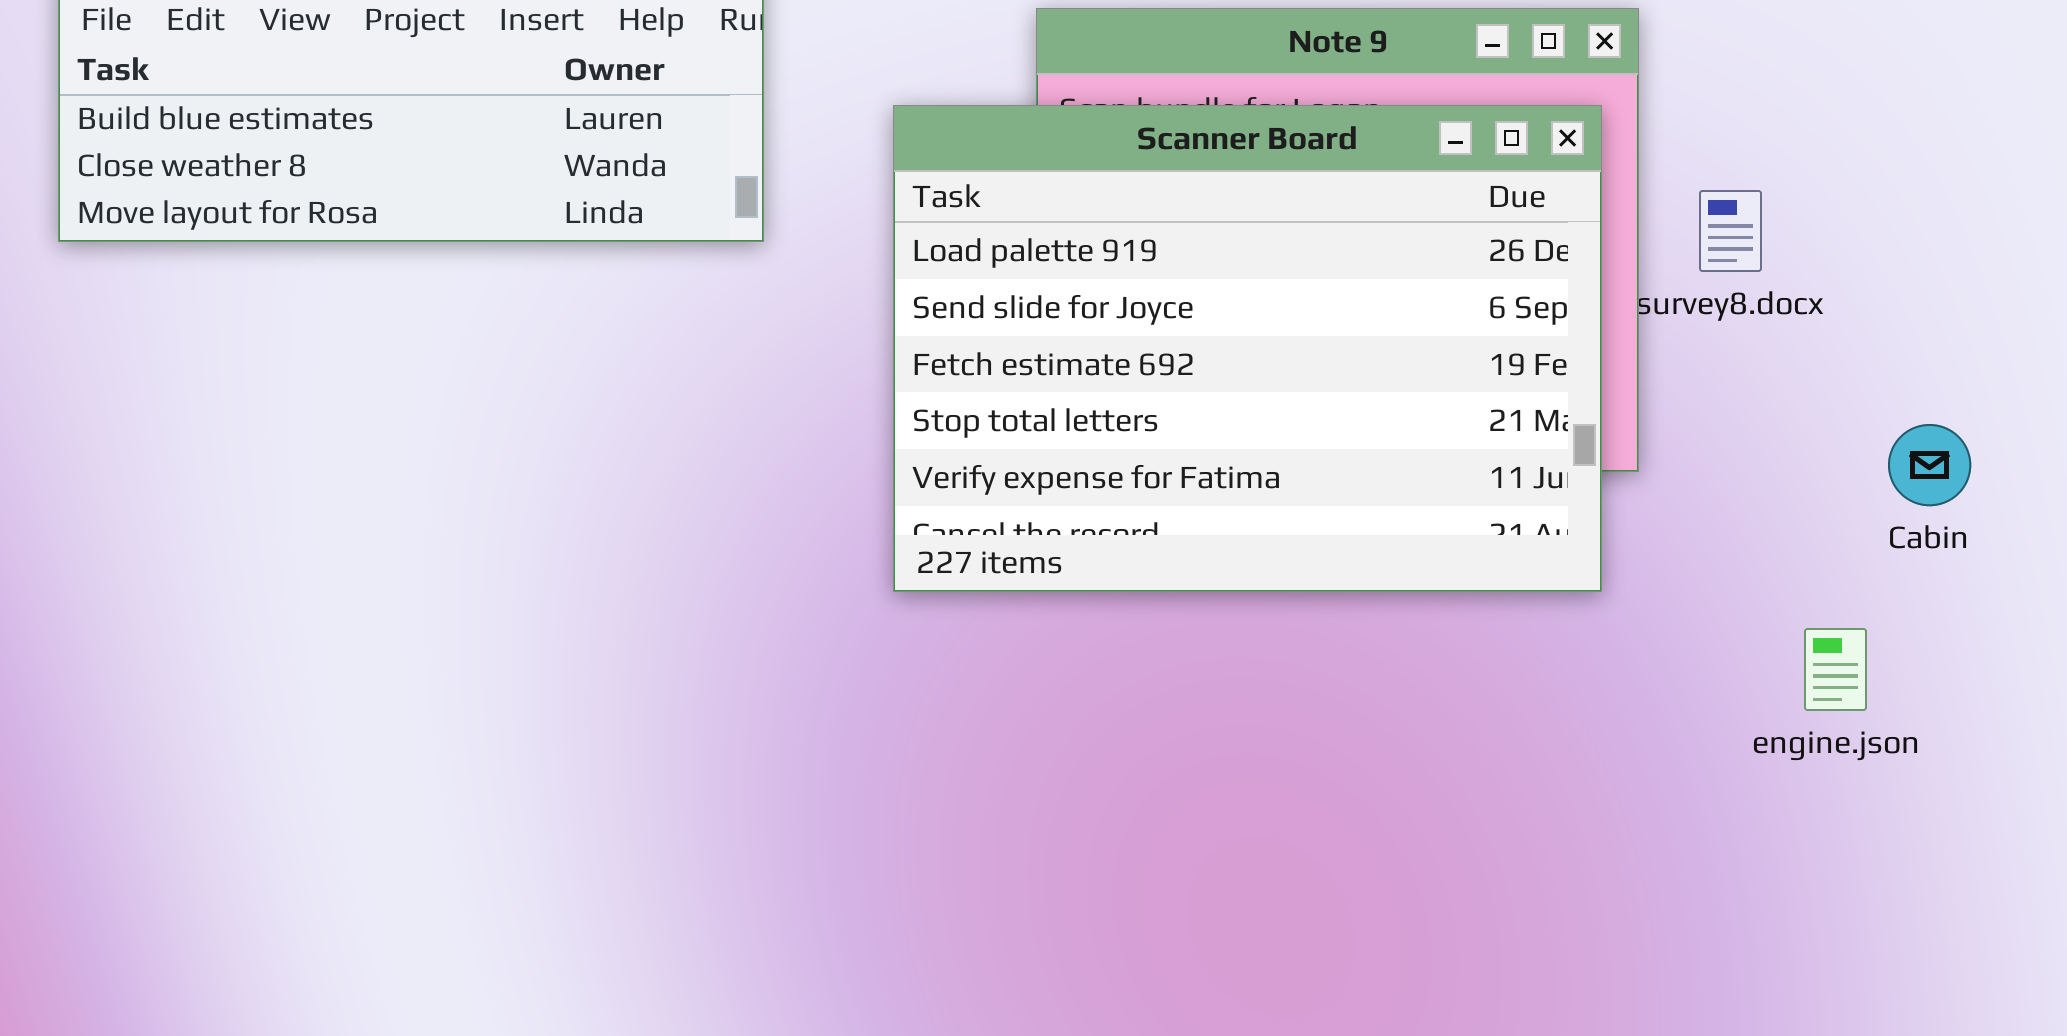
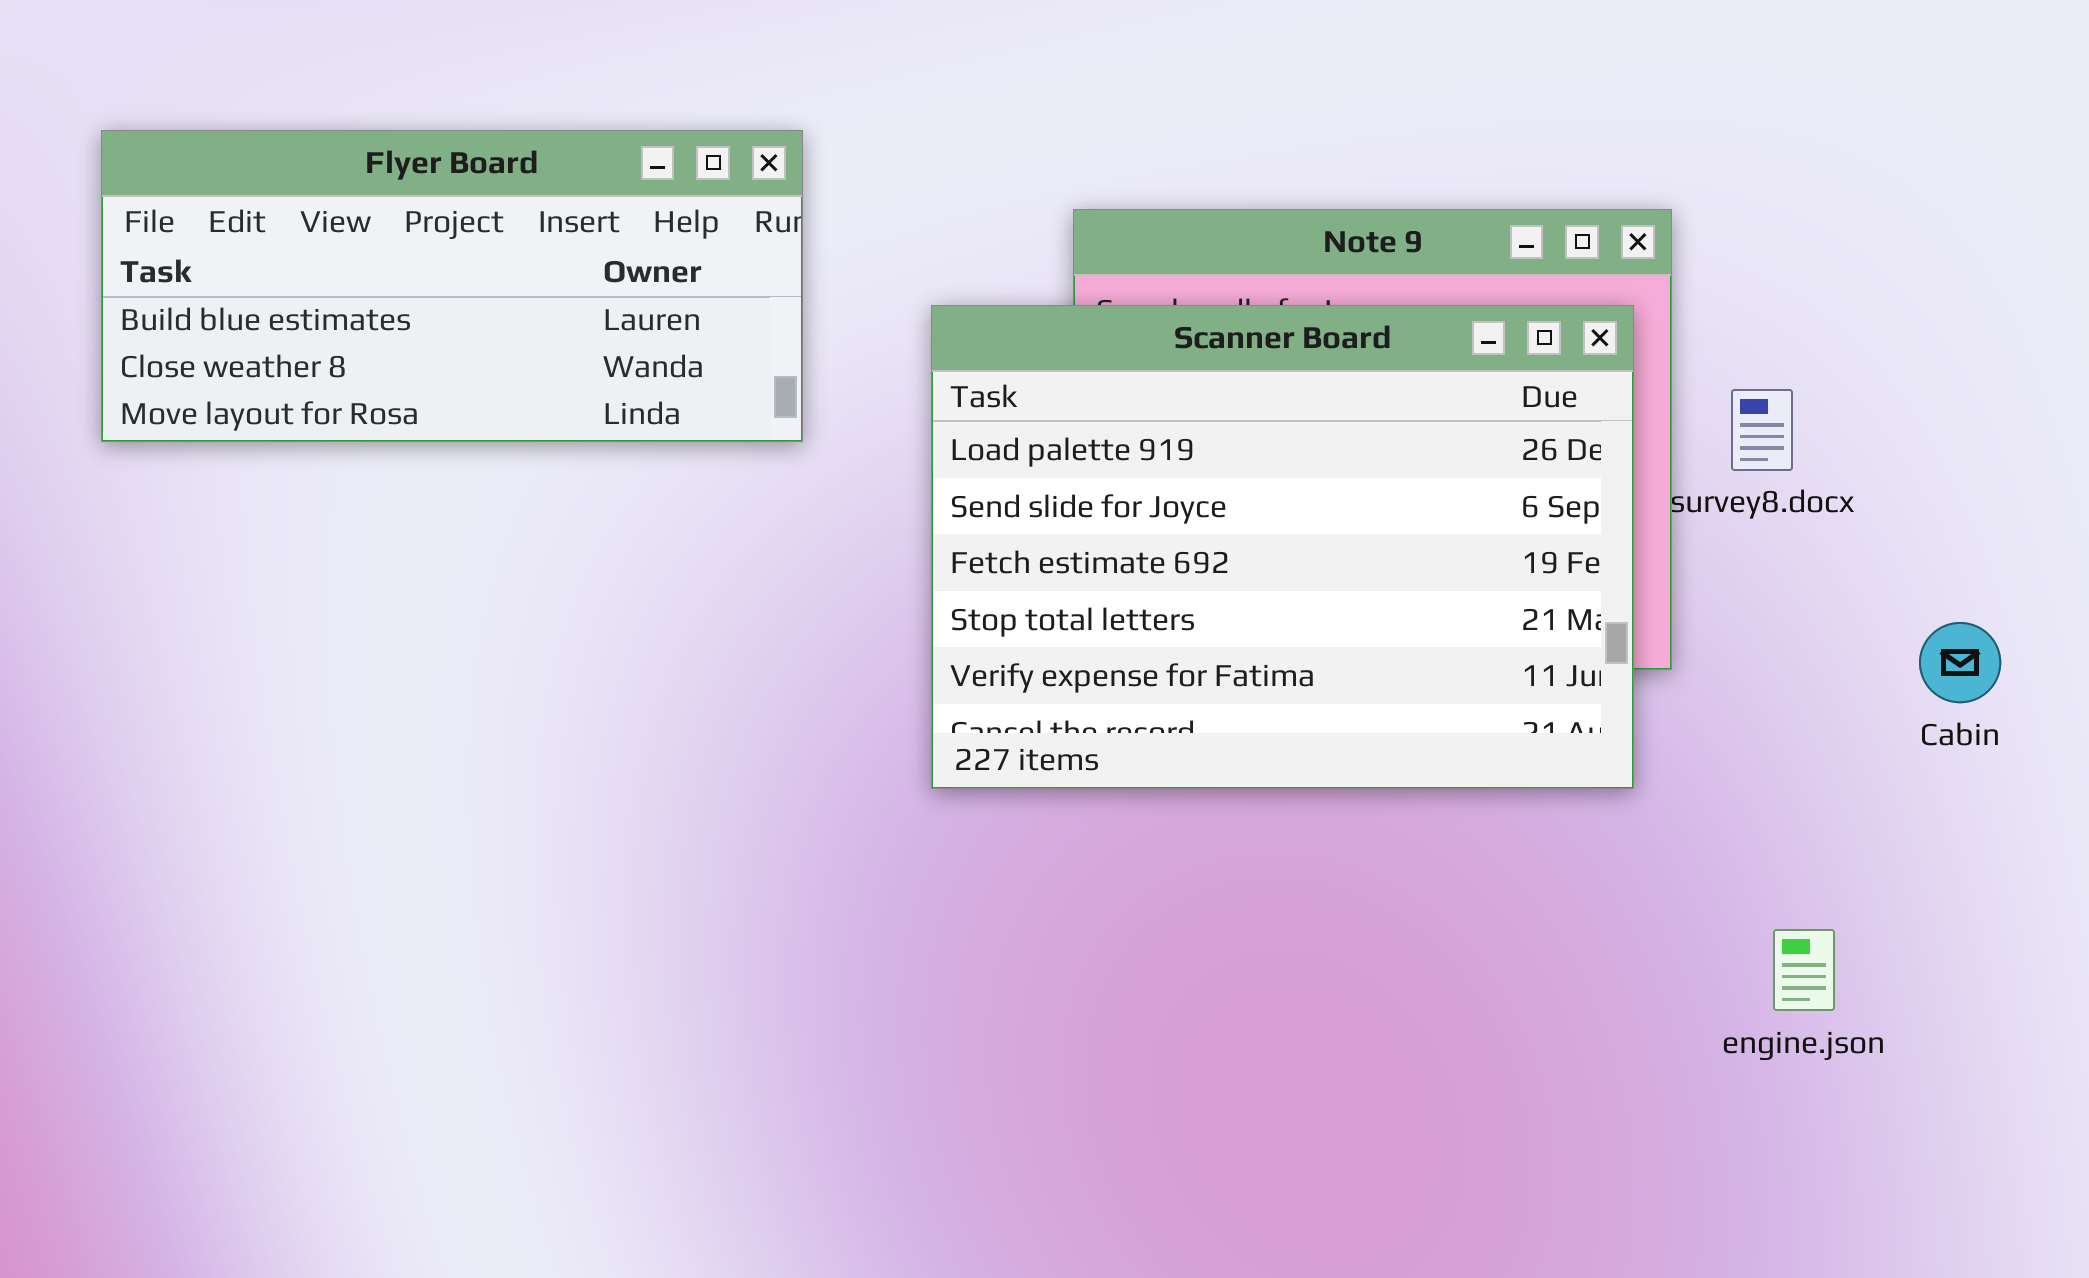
engine.json: [1804,628,1867,711] -> [1773,929,1835,1011], moved

